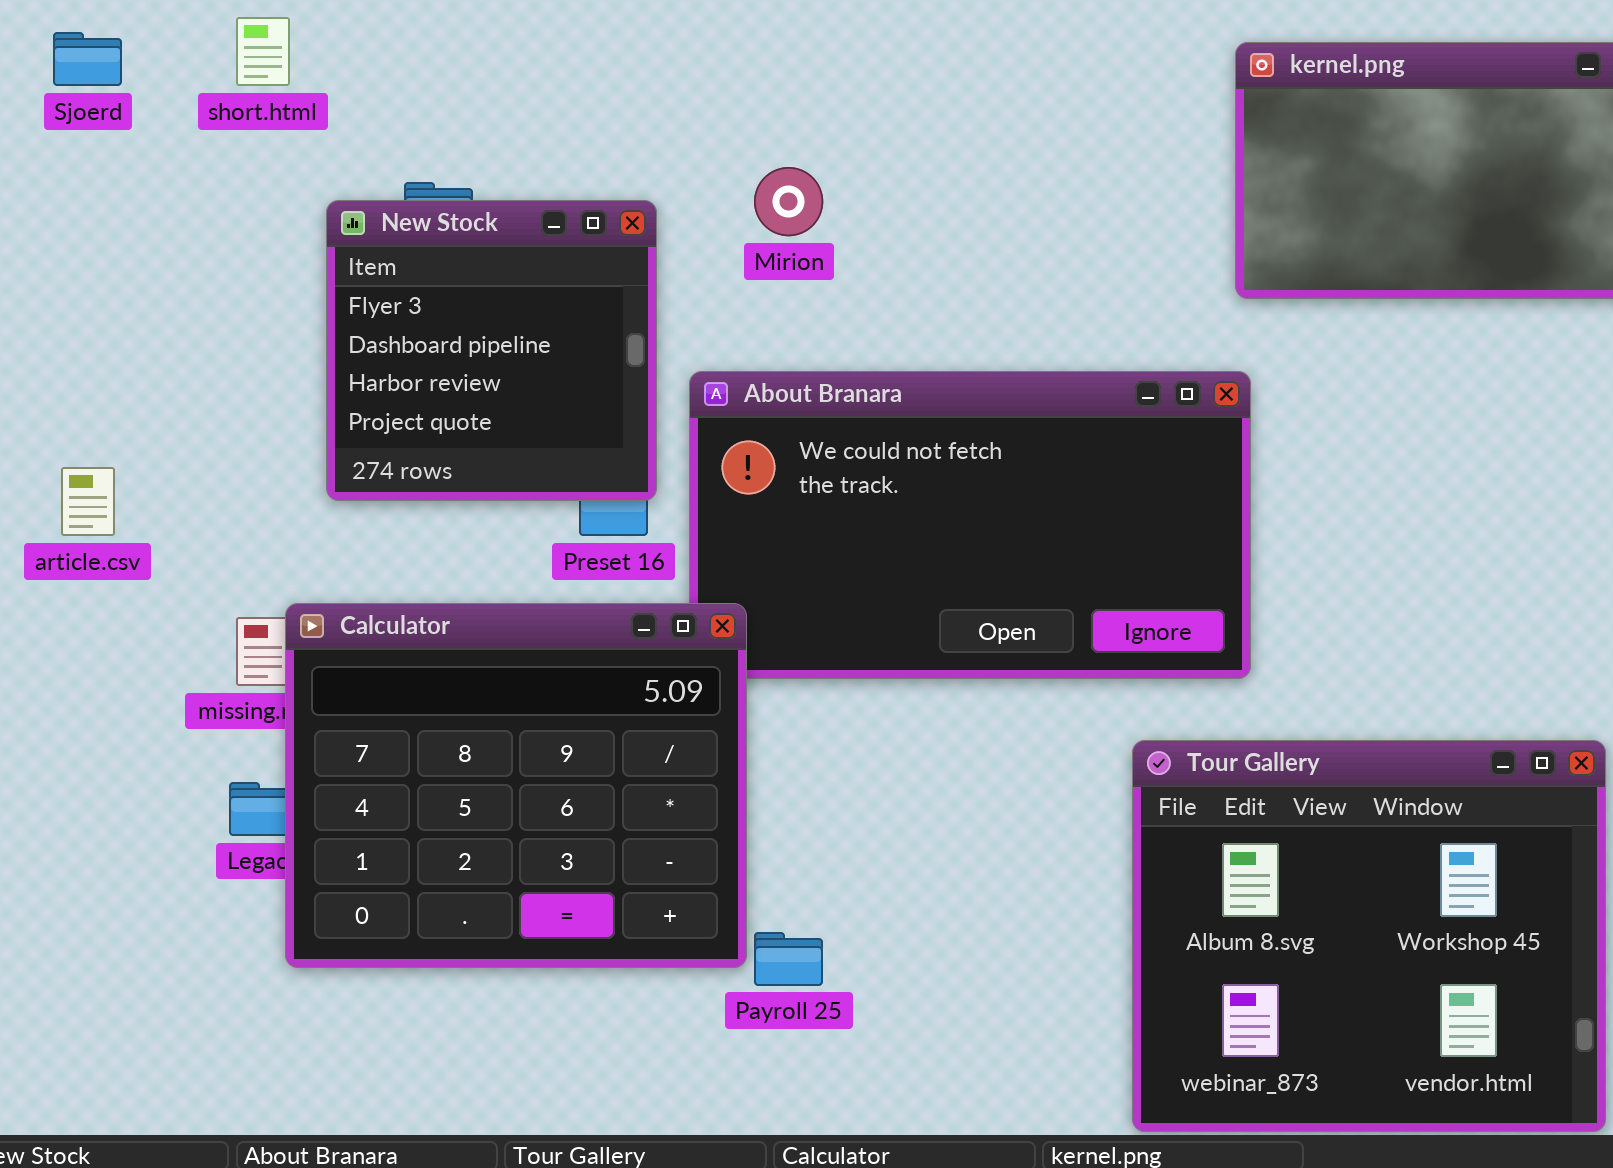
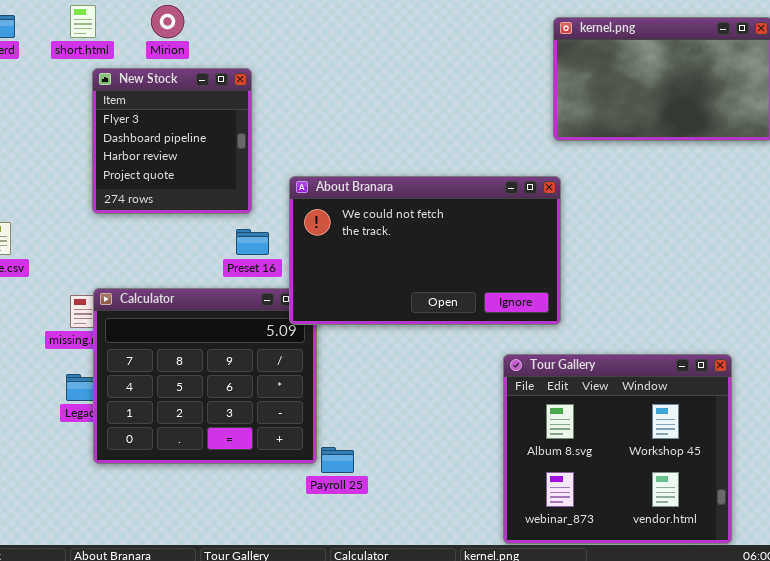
Mirion: [754,167,823,236] -> [151,5,184,38], moved
New Stock: [326,200,657,501] -> [92,68,252,214], moved
About Branara: [689,371,1251,679] -> [289,176,561,325], raised

